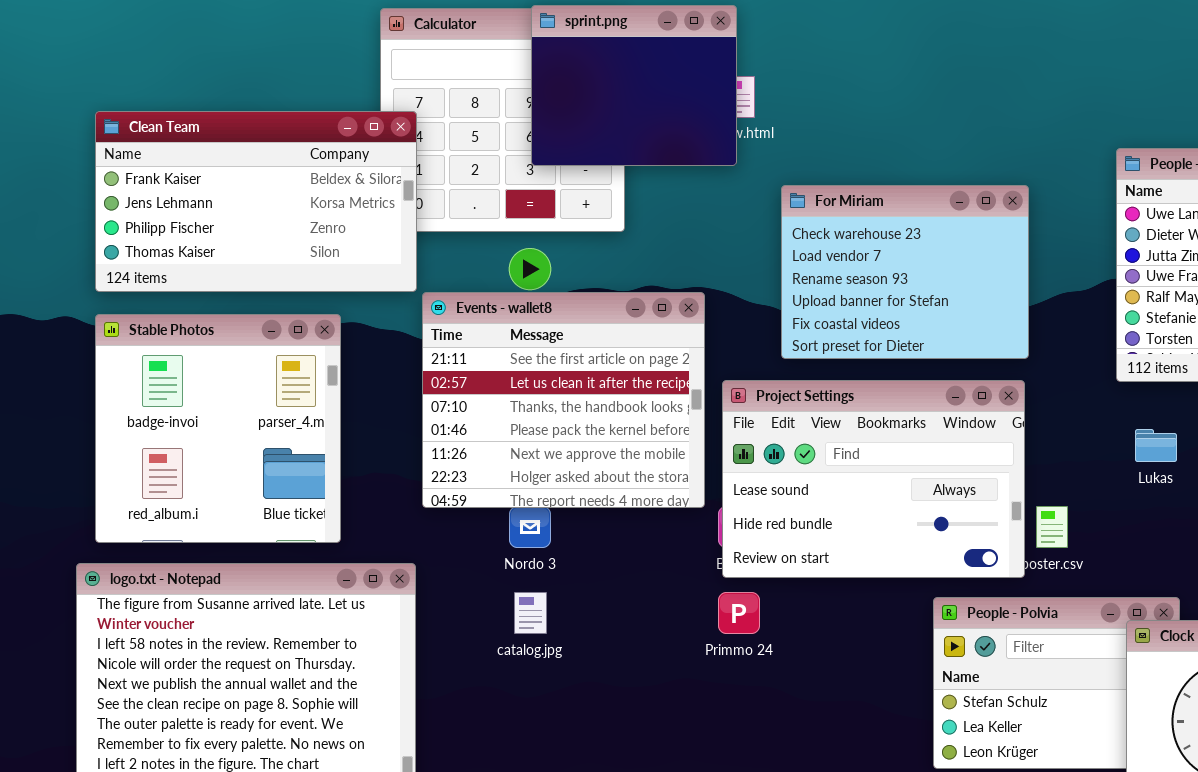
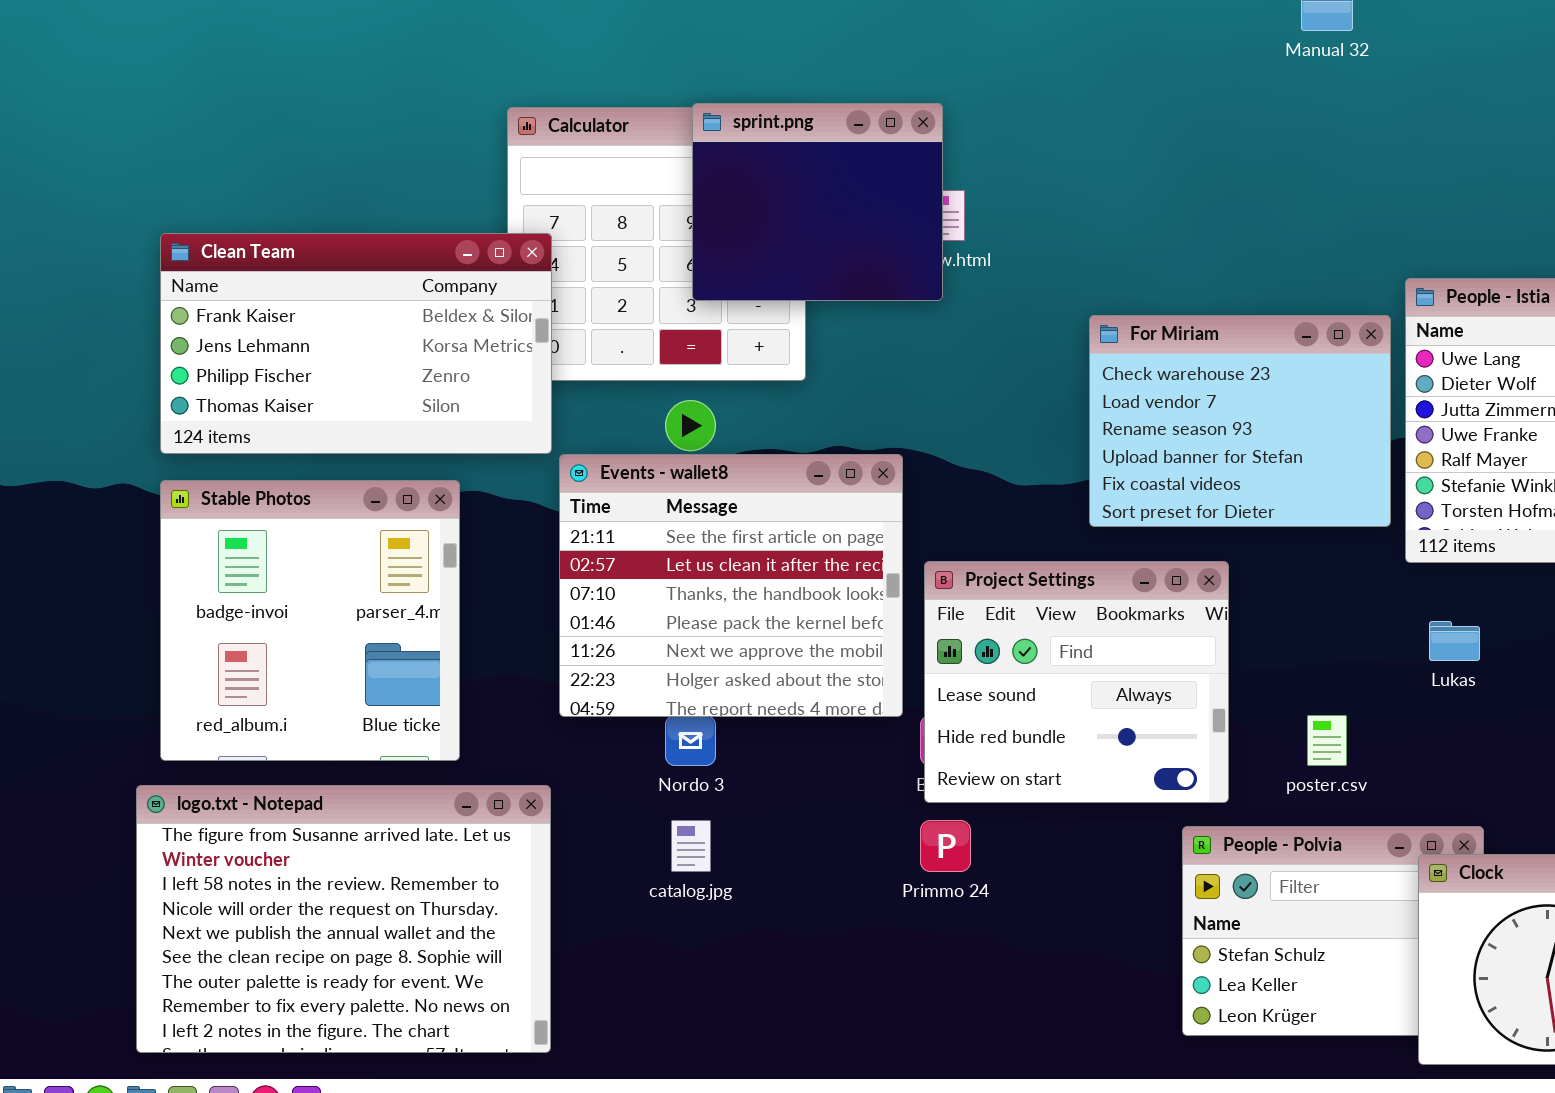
For Miriam: [781,185,1029,359] -> [1089,315,1391,527], moved
Project Settings: [722,380,1025,578] -> [924,561,1229,803], resized

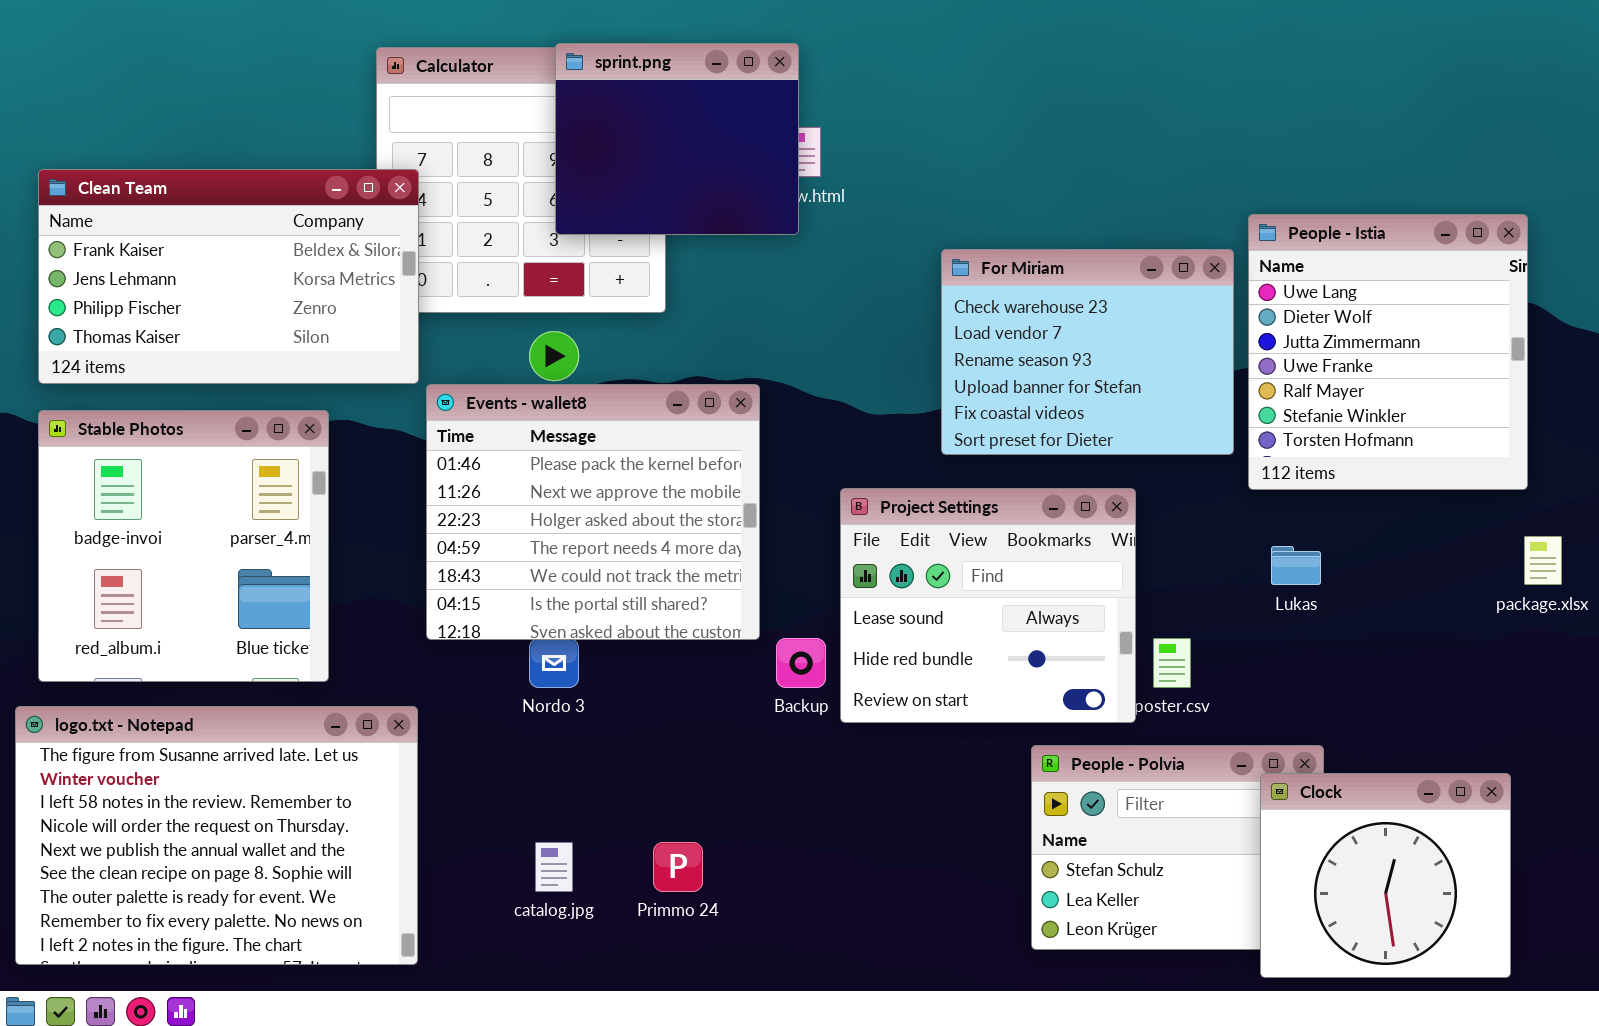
Events - wallet8: [559,454,903,717] -> [426,384,760,640], scrolled down 3 rows
Project Settings: [924,561,1229,803] -> [840,488,1136,723], moved
catalog.jpg: [671,820,711,872] -> [535,842,573,892], moved
Primmo 24: [920,820,971,872] -> [653,842,703,892], moved

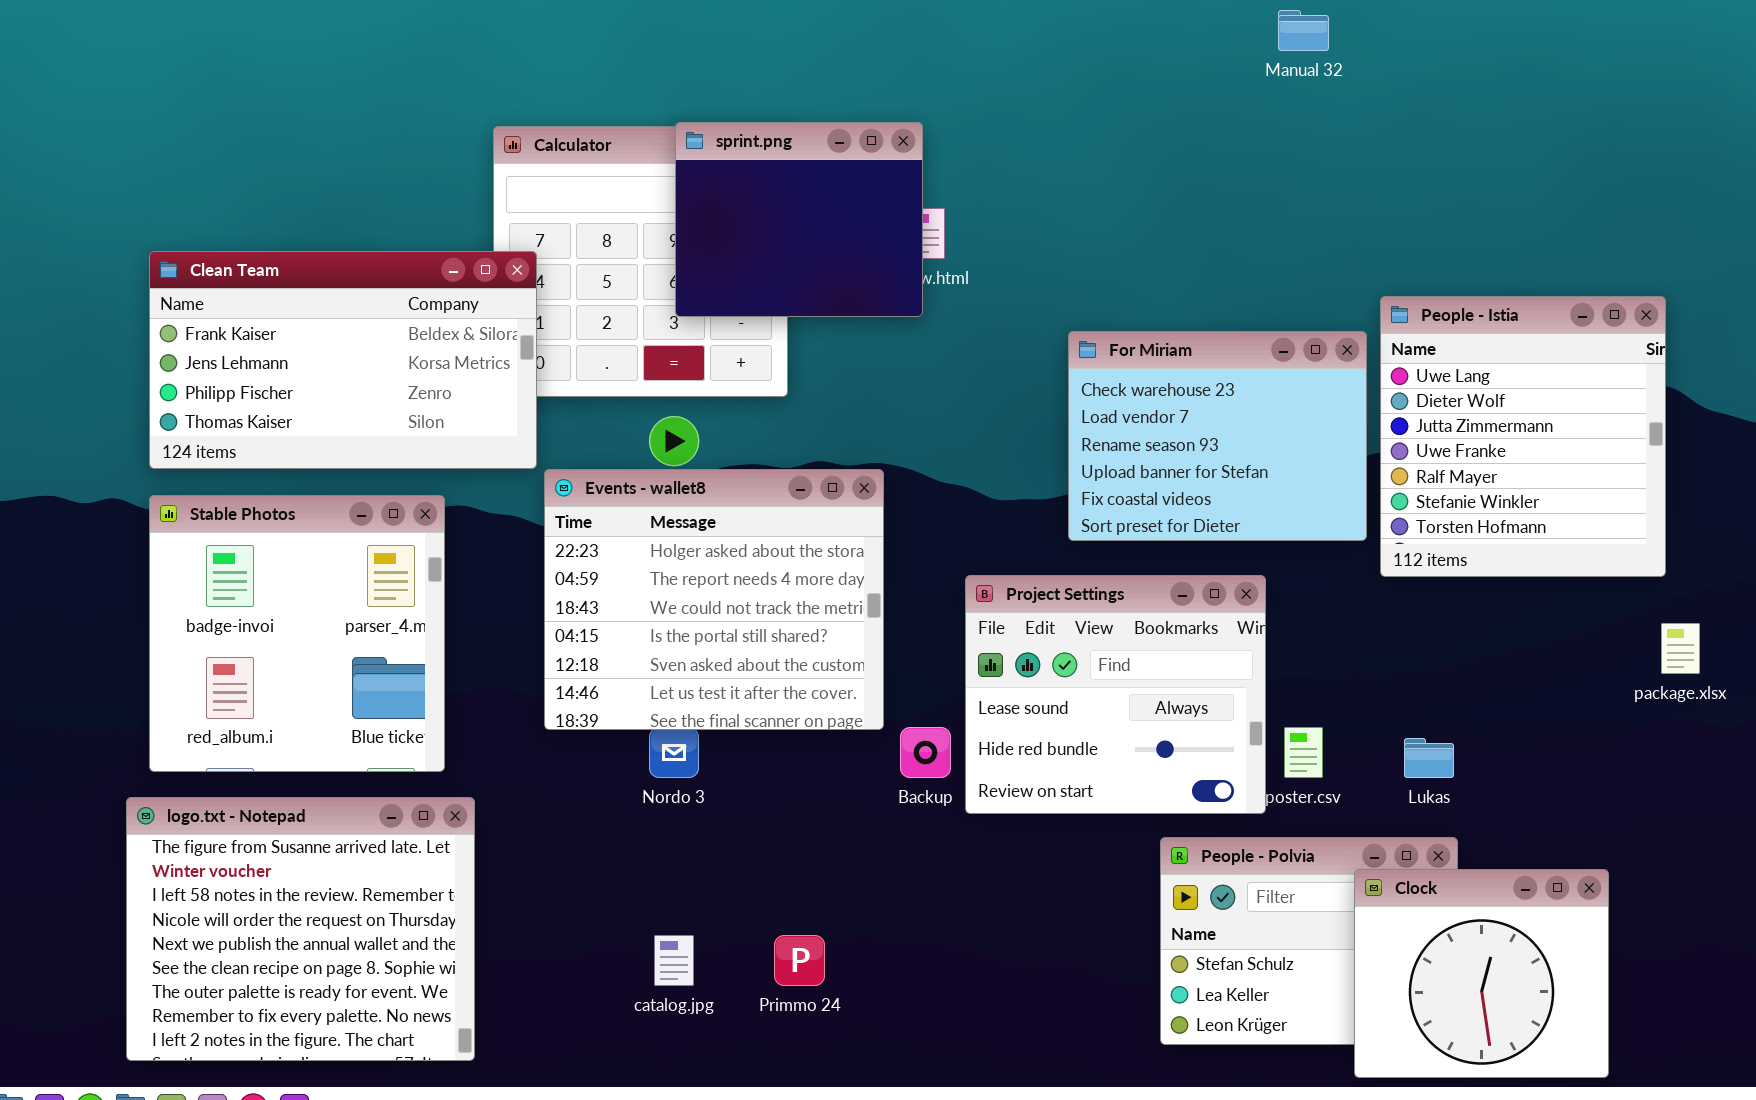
Events - wallet8: [426,384,760,640] -> [544,469,884,730], scrolled down 2 rows
Lukas: [1271,546,1321,585] -> [1404,738,1454,778], moved
logo.txt - Notepad: [15,706,418,965] -> [126,797,475,1061], resized
Clock: [1260,773,1511,978] -> [1354,869,1609,1078], moved

